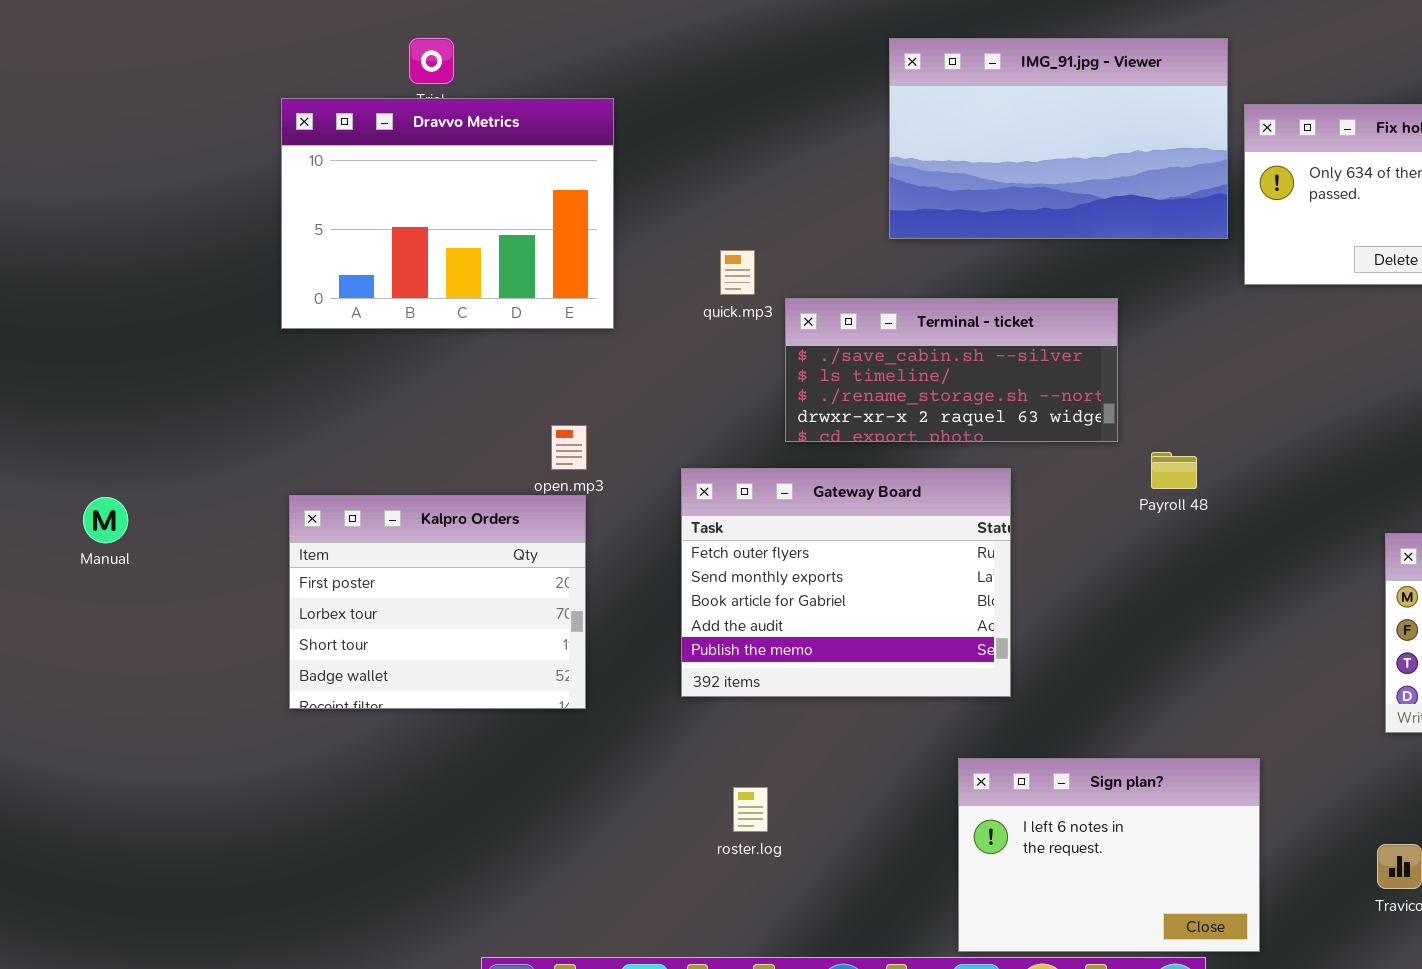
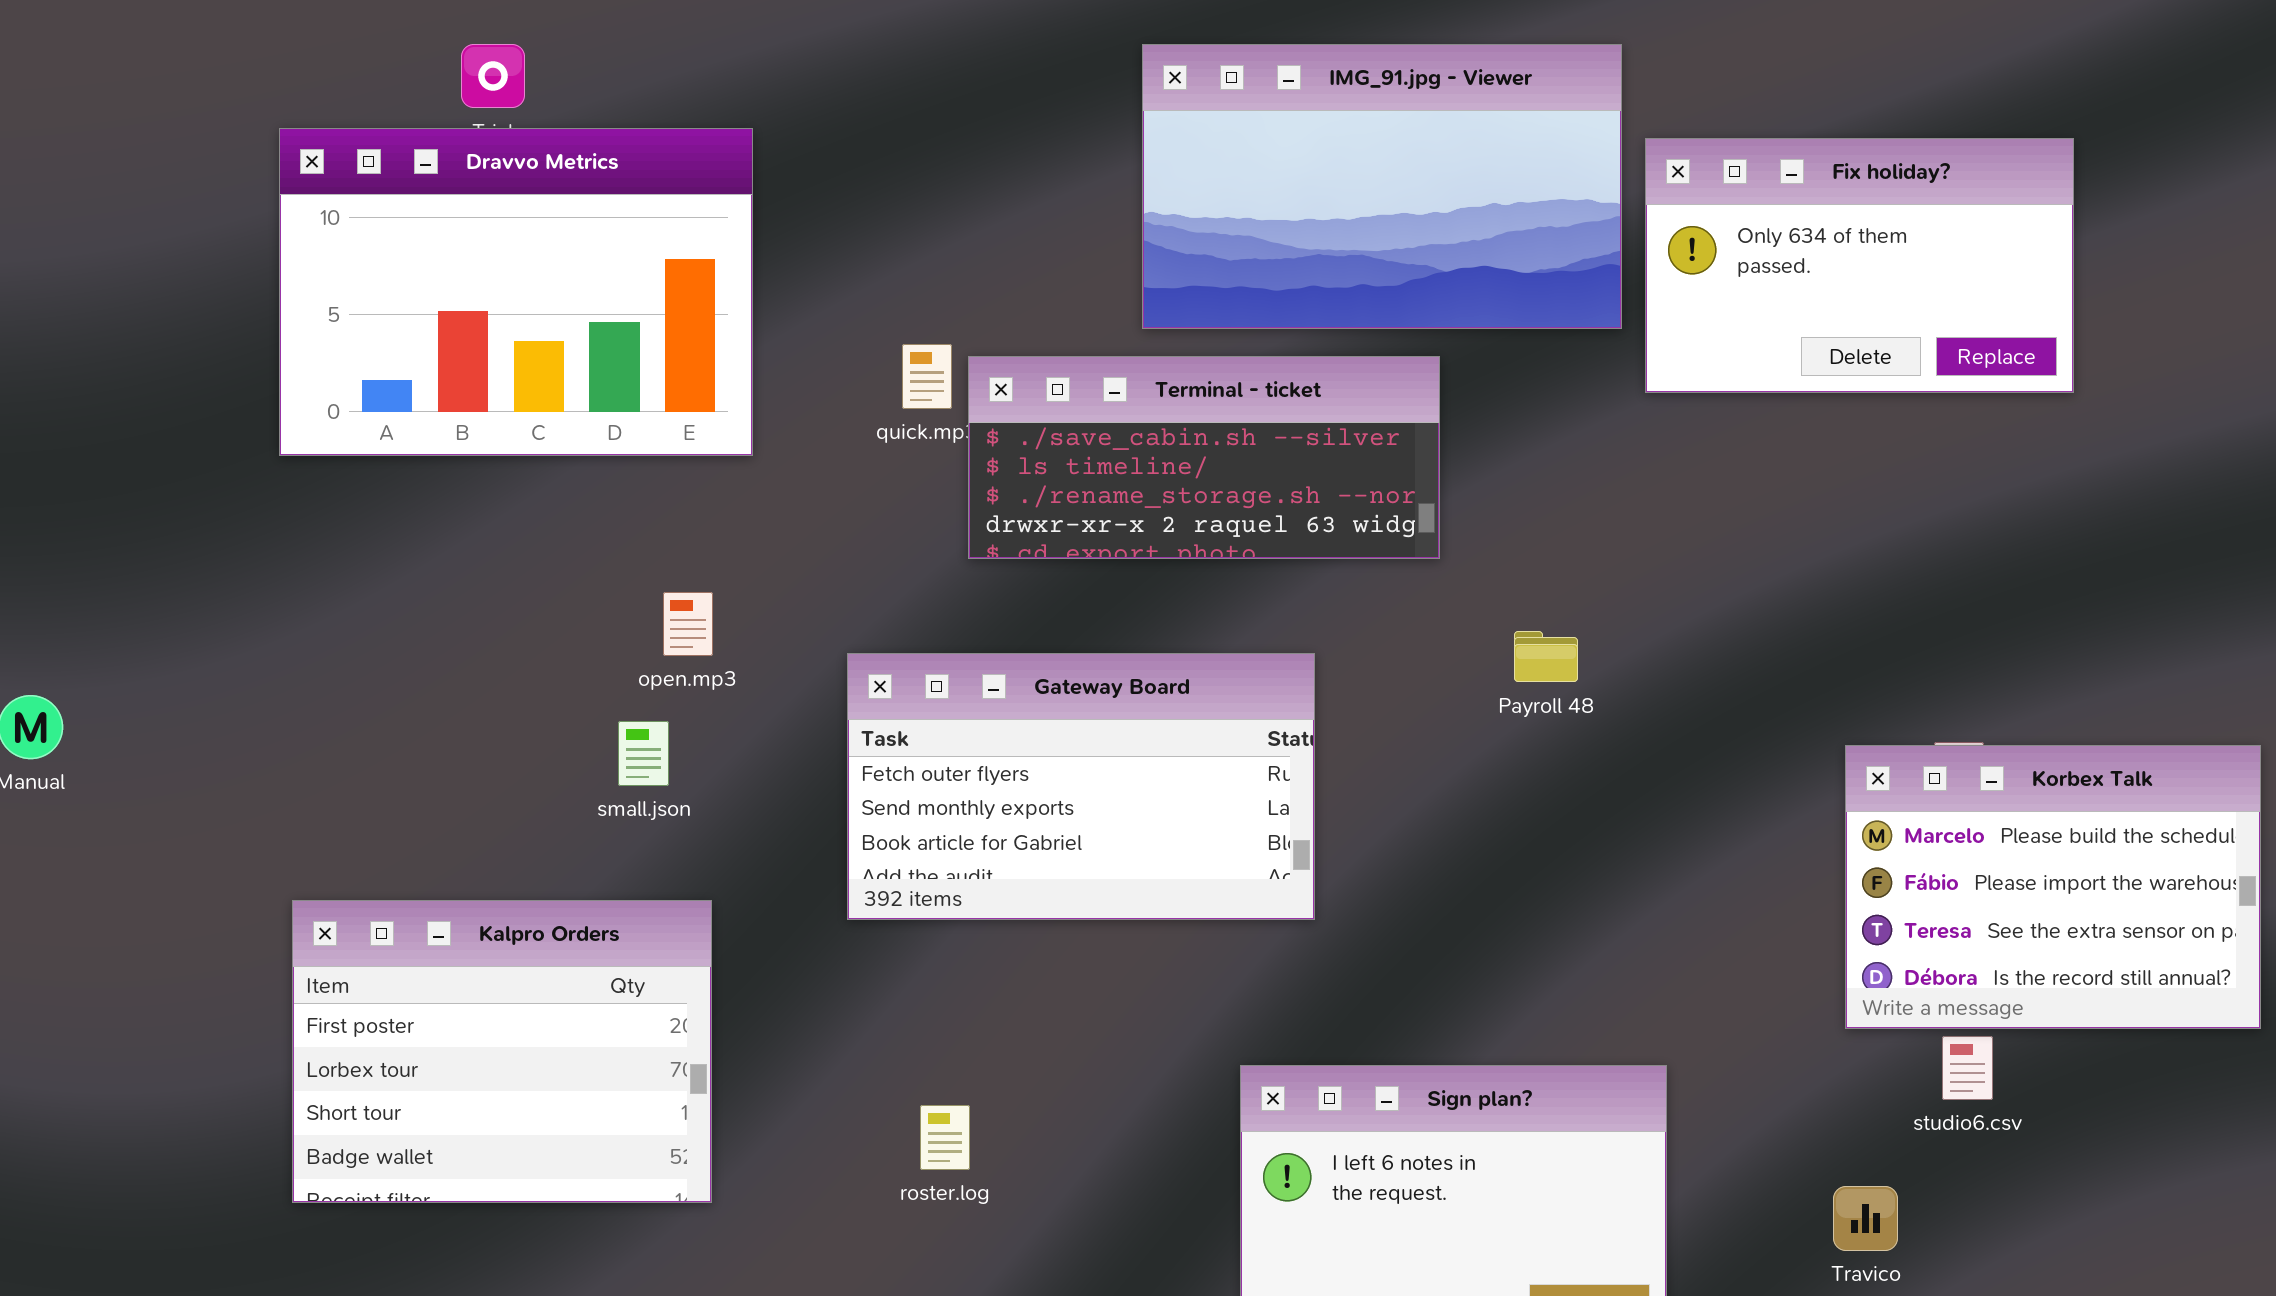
Terminal - ticket: [785,298,1118,442] -> [968,356,1440,559], moved
Gateway Board: [681,468,1011,697] -> [847,653,1315,920], resized
Kalpro Orders: [289,495,586,709] -> [292,900,712,1203], moved

